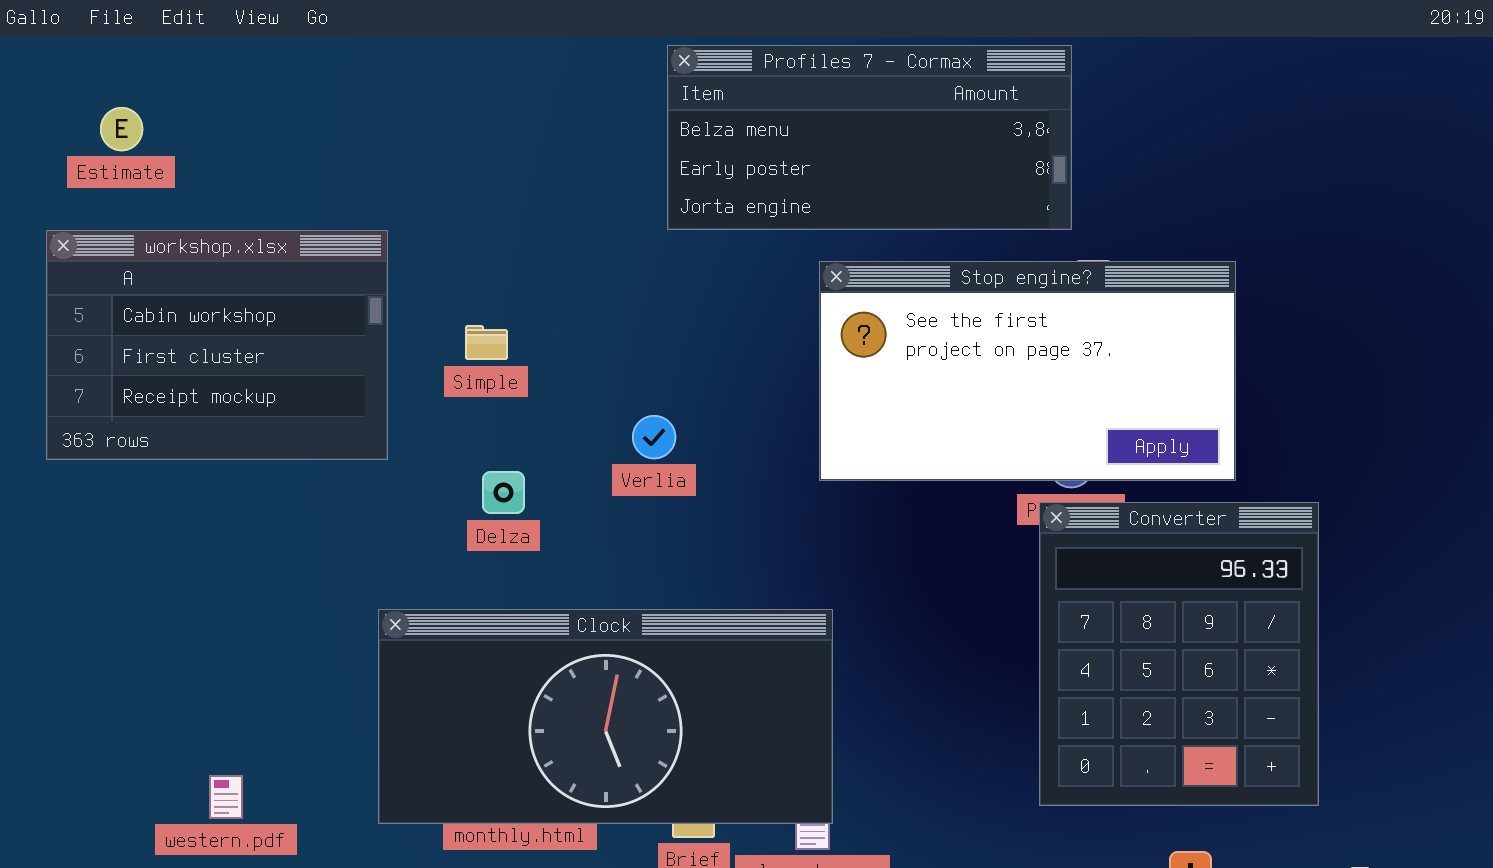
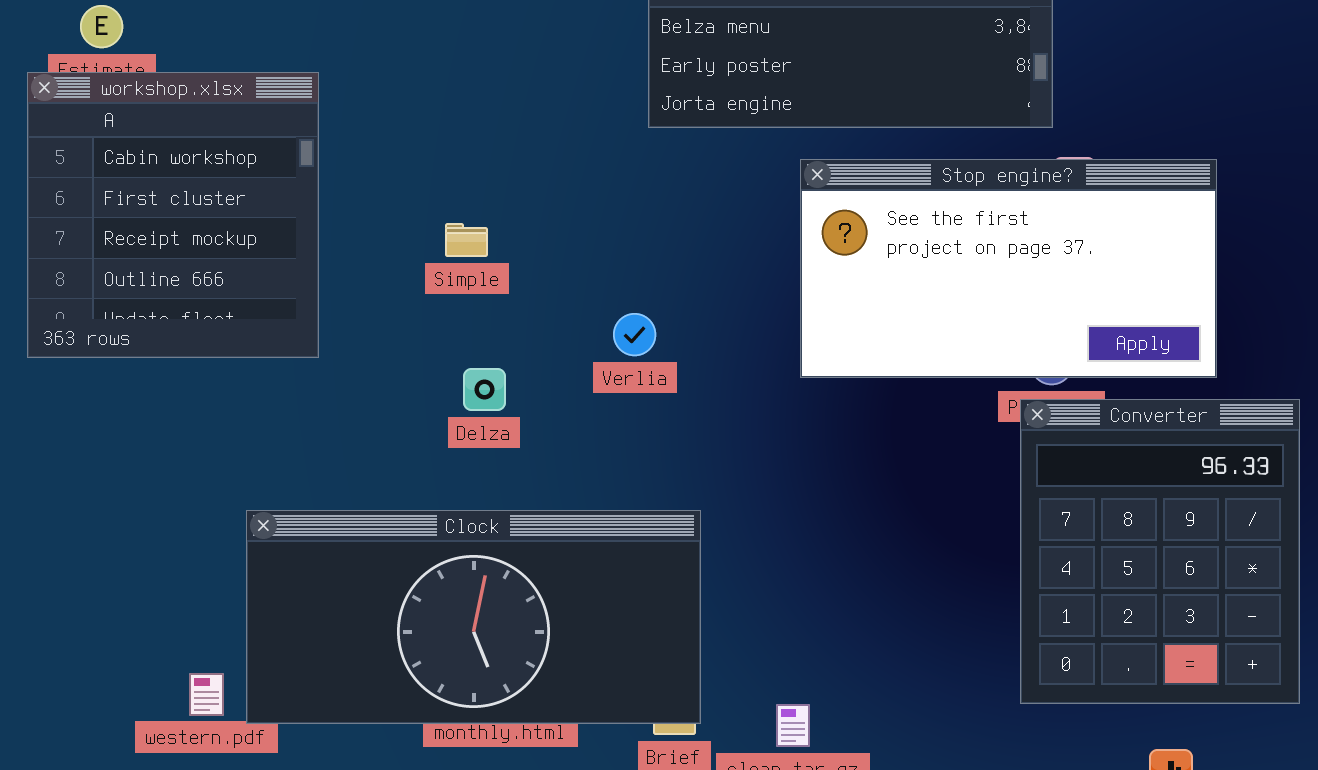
workshop.xlsx: [46,230,388,460] -> [27,72,319,358], resized
Clock: [378,609,833,824] -> [246,510,701,724], moved

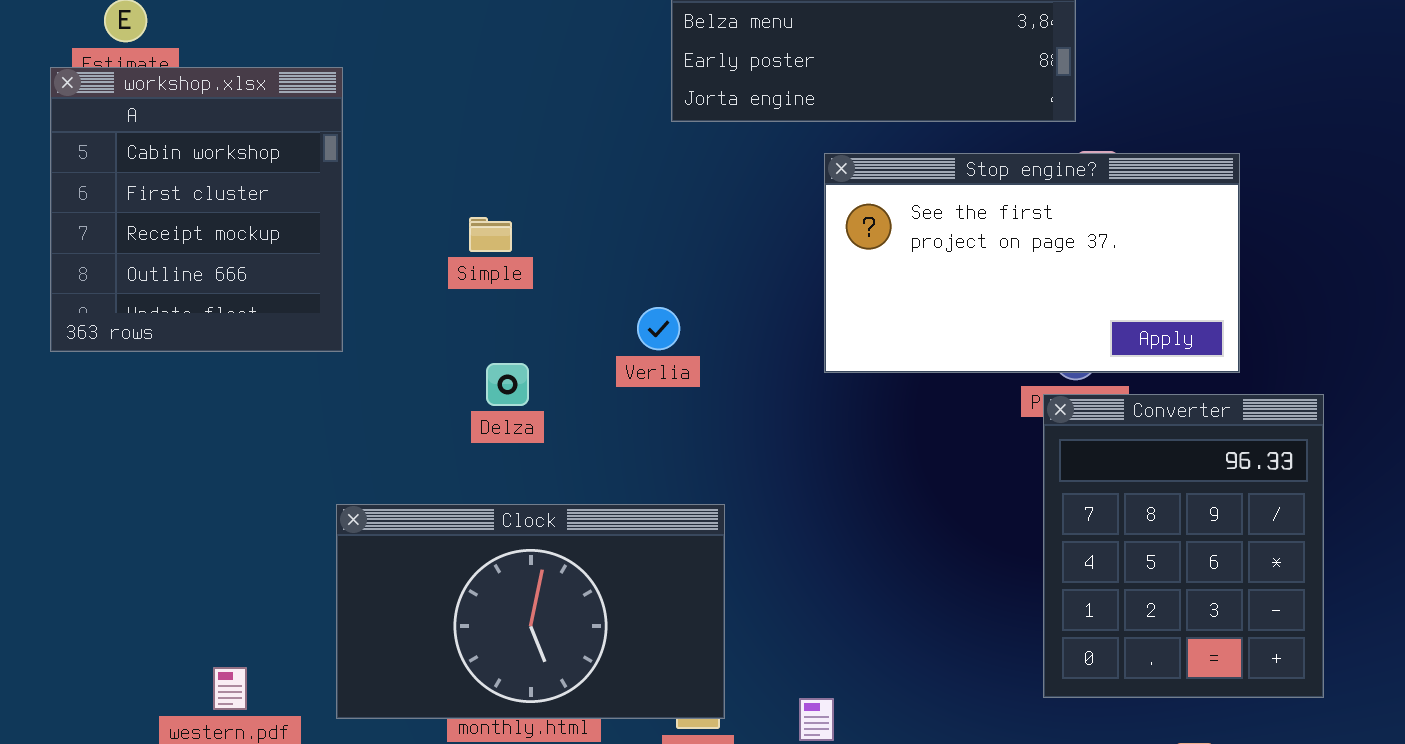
Clock: [246,510,701,724] -> [336,504,725,719], resized

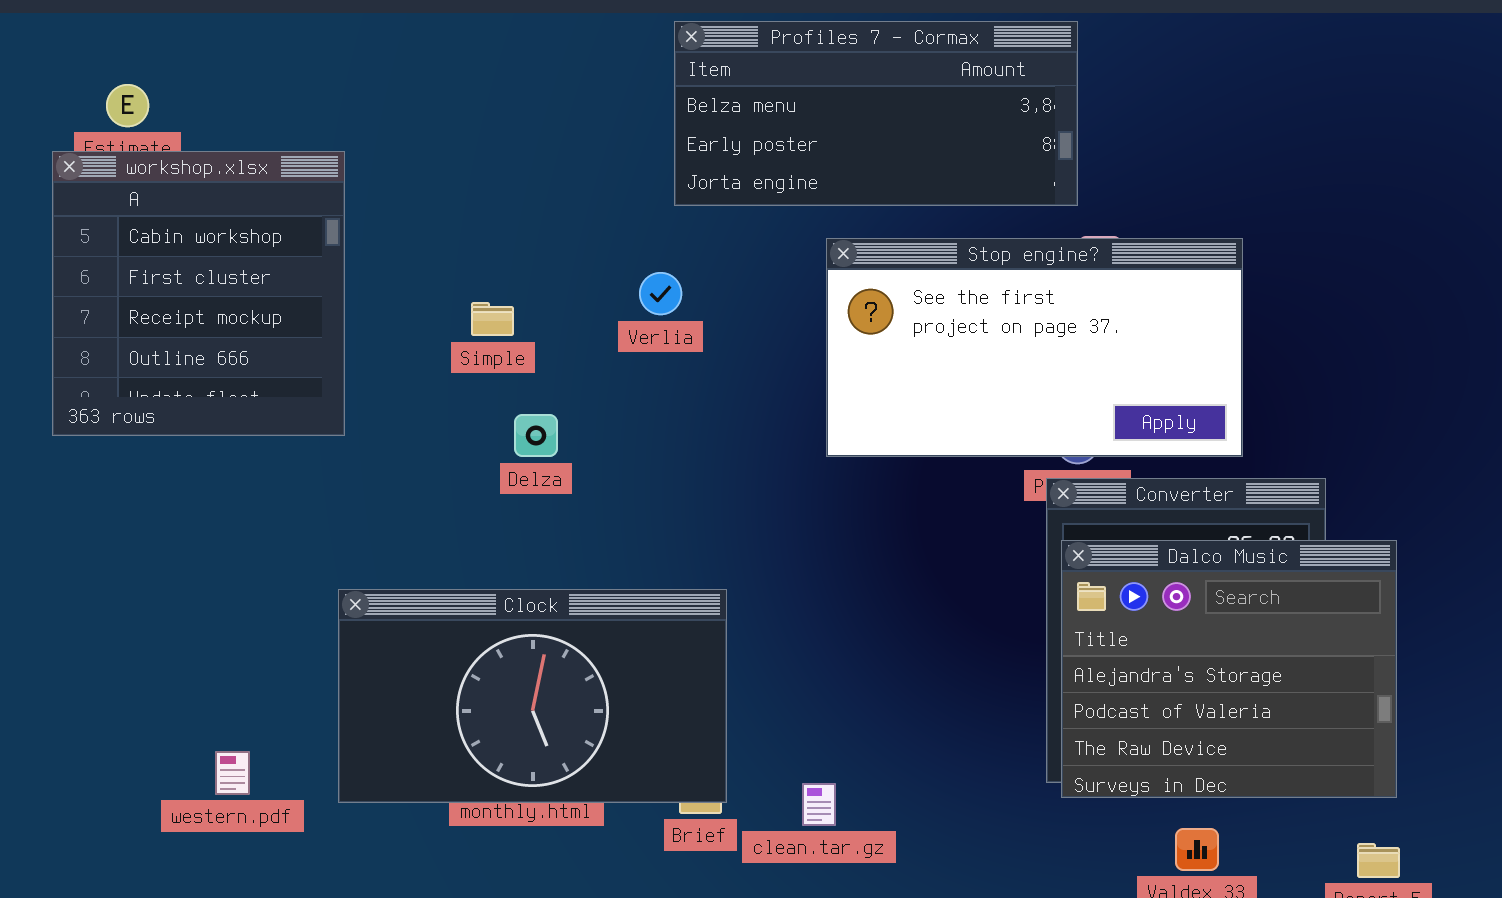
Verlia: [637,307,680,350] -> [639,272,682,315], moved
Delza: [486,363,529,406] -> [514,414,558,457], moved
Dalco Music: none -> [1061,540,1397,798], opened

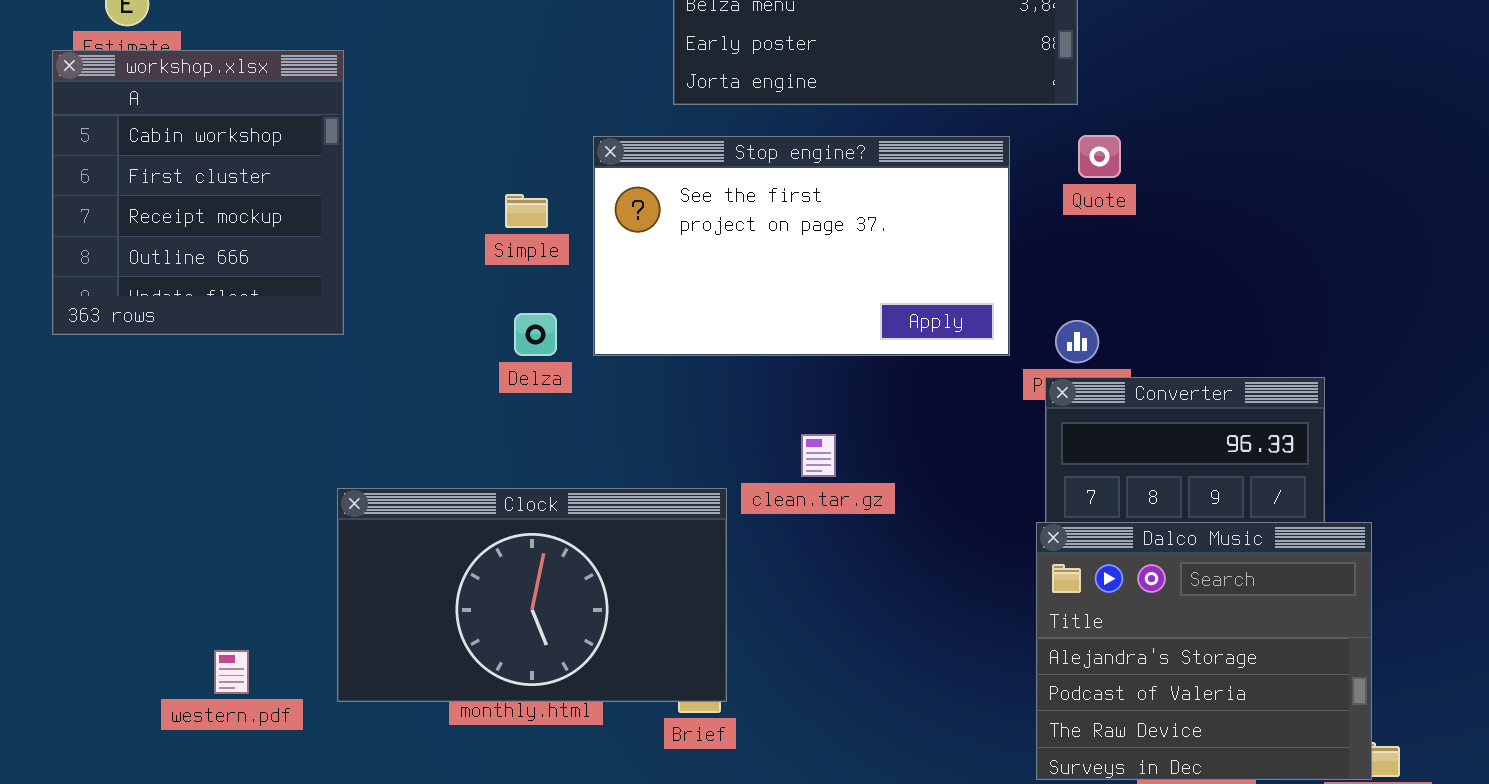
Stop engine?: [826,238,1243,457] -> [593,136,1010,356], moved
Simple: [471,302,514,336] -> [505,194,548,228], moved
Dalco Music: [1061,540,1397,798] -> [1036,522,1372,780], moved
clean.tar.gz: [802,783,836,826] -> [801,434,836,477], moved

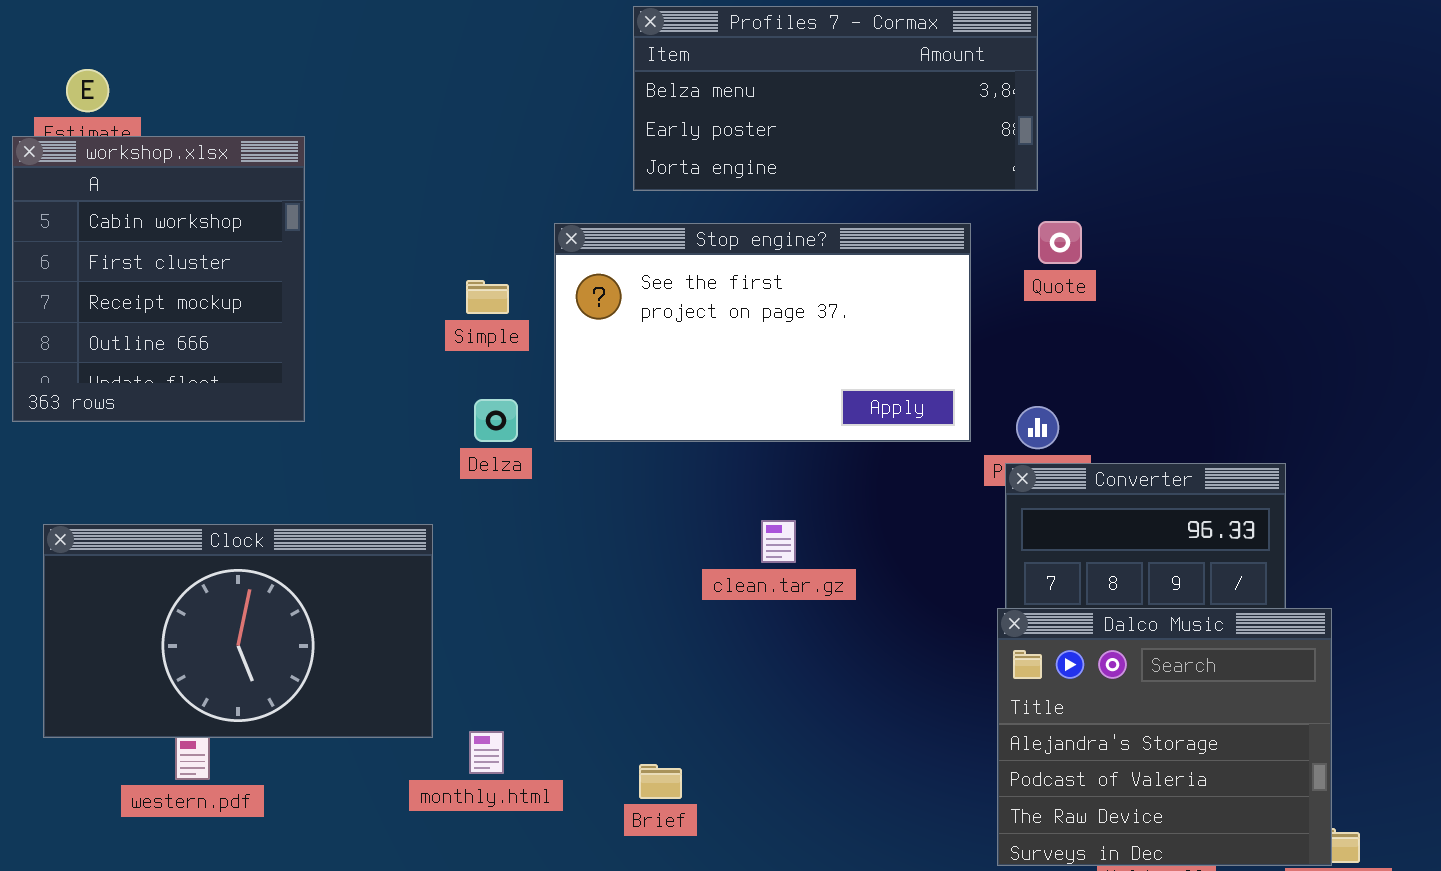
Clock: [337,488,727,702] -> [43,524,433,738], moved

